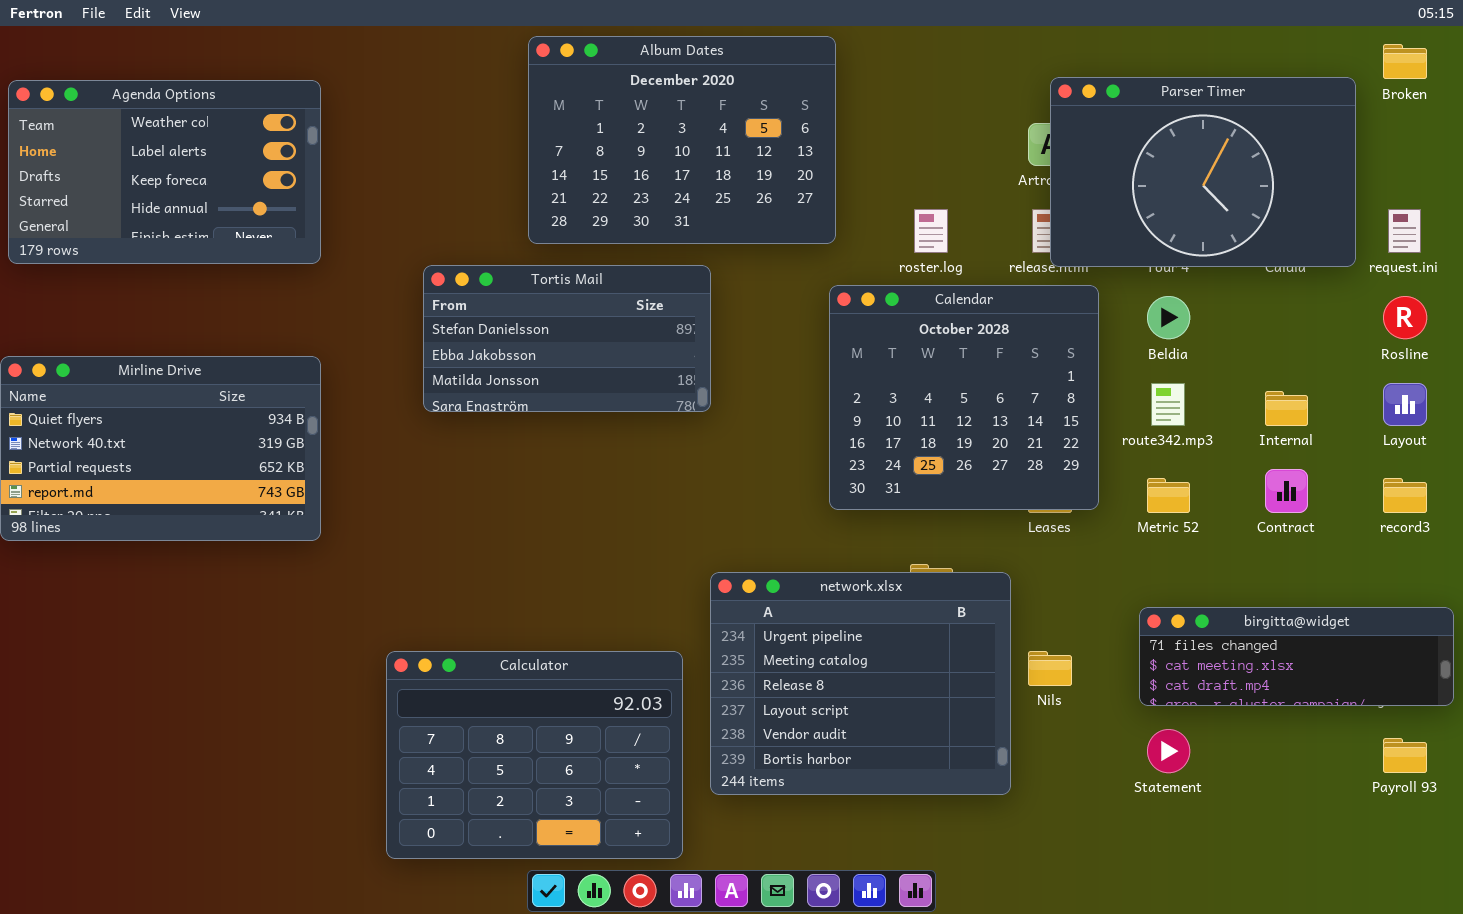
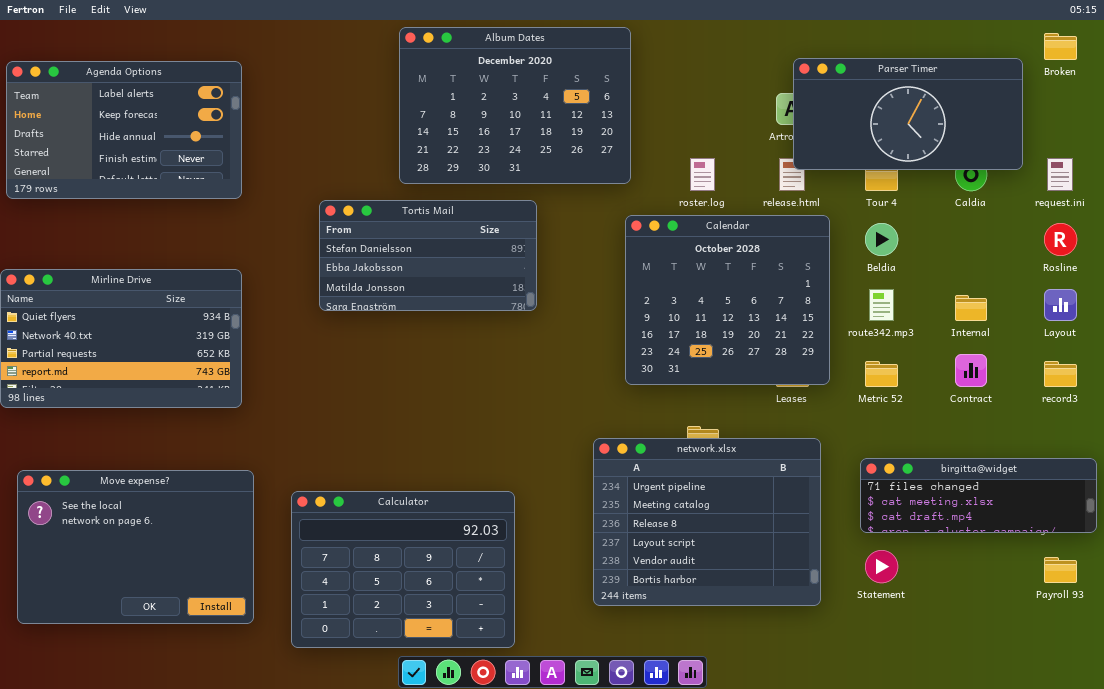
Parser Timer: [1050,77,1356,267] -> [793,58,1023,170], resized
Agenda Options: [8,80,321,264] -> [6,61,242,199], scrolled down 1 row
network.xlsx: [710,572,1011,795] -> [593,438,821,606], moved
Move expense?: none -> [17,470,254,624], opened

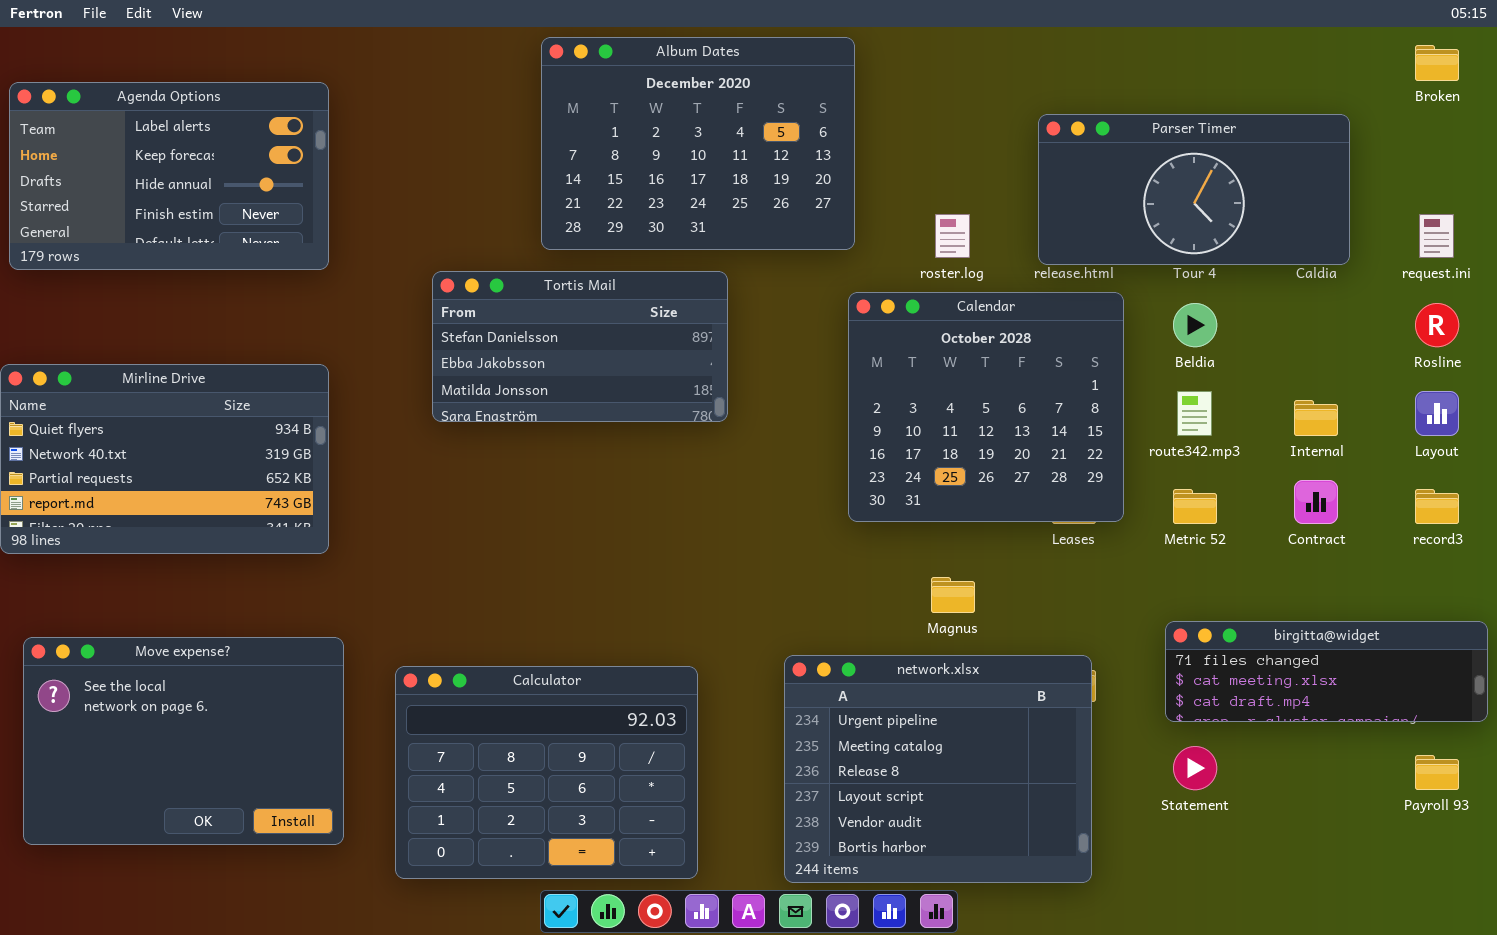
Parser Timer: [793,58,1023,170] -> [1038,114,1350,265], moved
network.xlsx: [593,438,821,606] -> [784,655,1092,883], moved

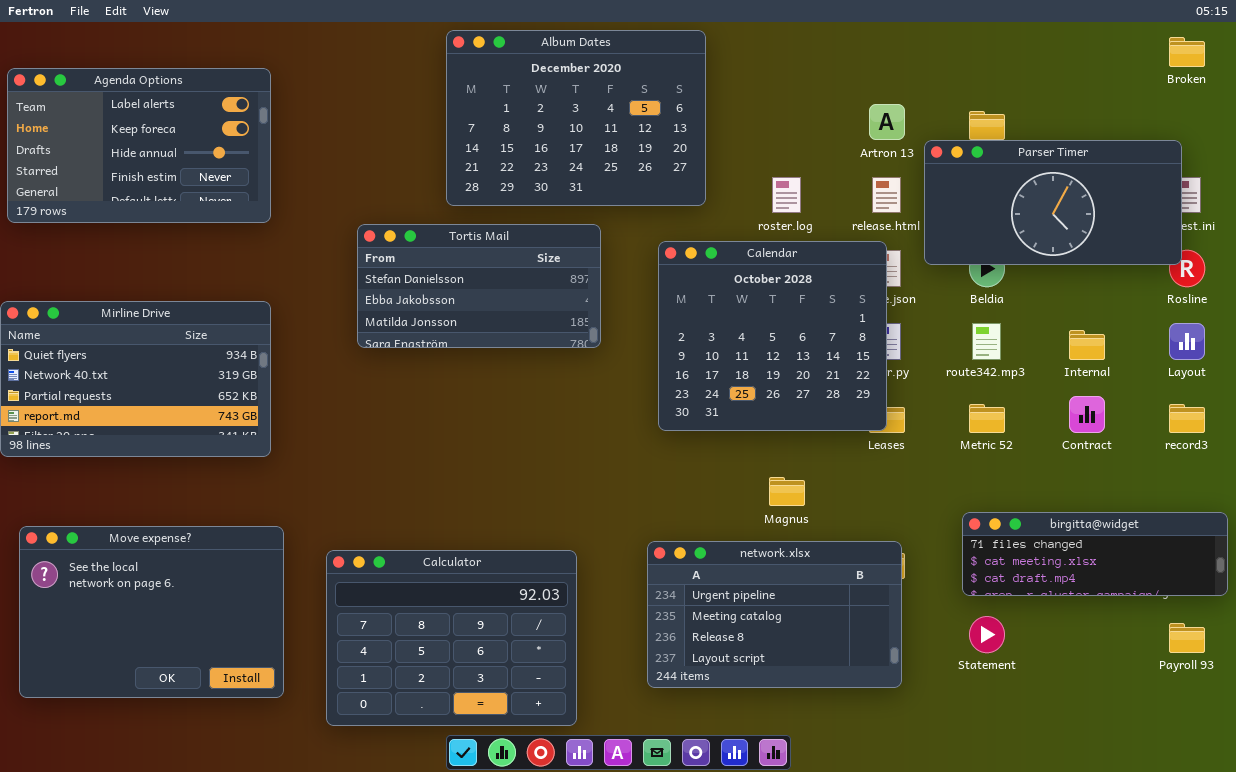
Parser Timer: [1038,114,1350,265] -> [924,140,1182,265], moved
Calendar: [848,292,1124,522] -> [658,241,887,431], moved
network.xlsx: [784,655,1092,883] -> [647,541,902,688], resized

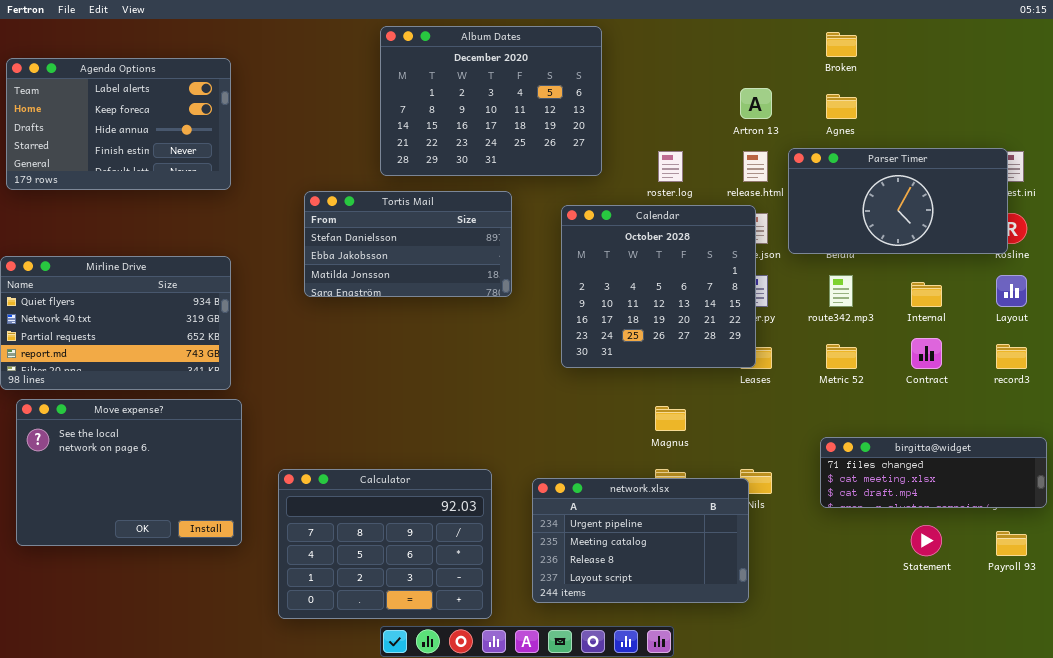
Broken: [1169,37,1205,67] -> [826,32,857,57], moved
Parser Timer: [924,140,1182,265] -> [788,148,1008,254], moved
Move expense?: [19,526,284,698] -> [16,399,242,546], moved
network.xlsx: [647,541,902,688] -> [532,478,749,603], moved
Statement: [969,616,1005,653] -> [911,525,942,556], moved

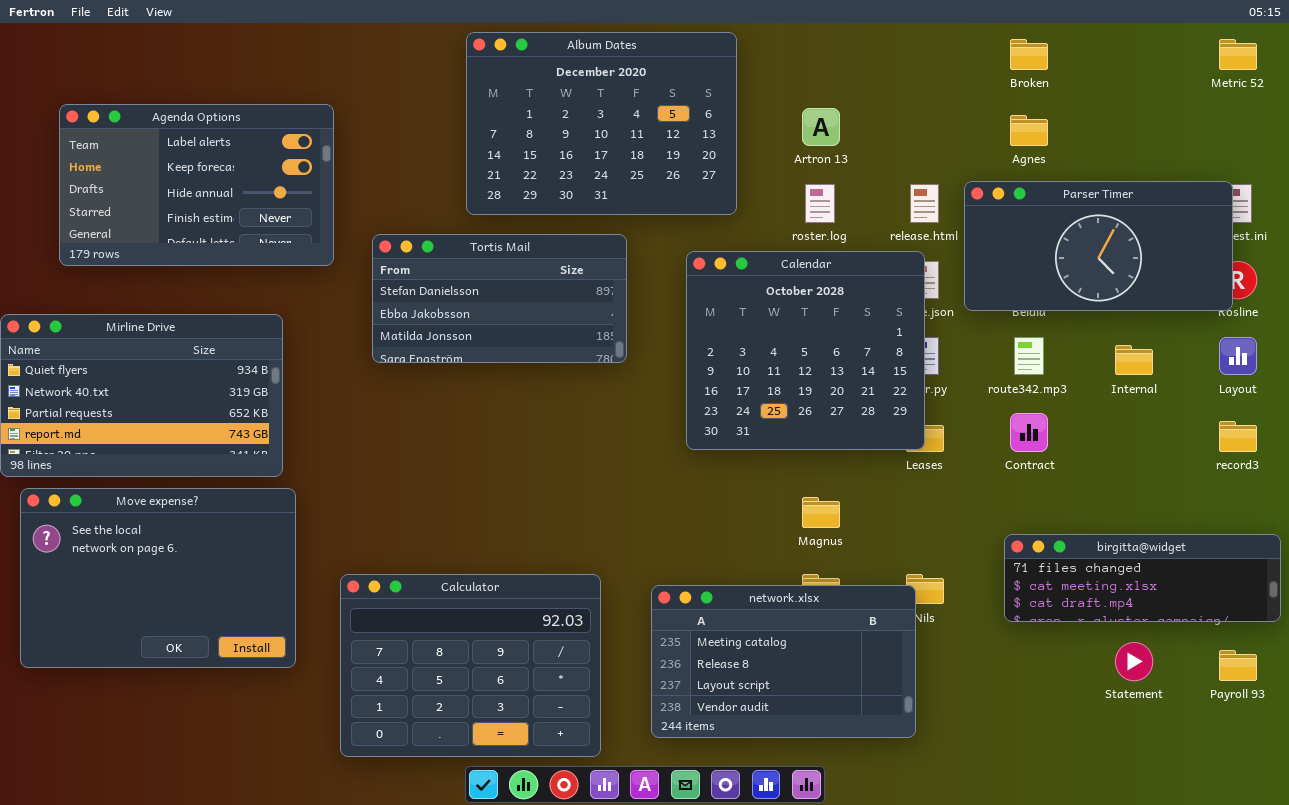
Agenda Options: [6,58,231,190] -> [59,104,334,266], moved
Artron 13: [740,88,772,119] -> [802,108,840,146], moved
Contract: [911,338,942,369] -> [1010,413,1048,452], moved
Metric 52: [826,344,857,369] -> [1219,39,1257,70], moved
network.xlsx: [532,478,749,603] -> [651,585,916,738], scrolled down 1 row

